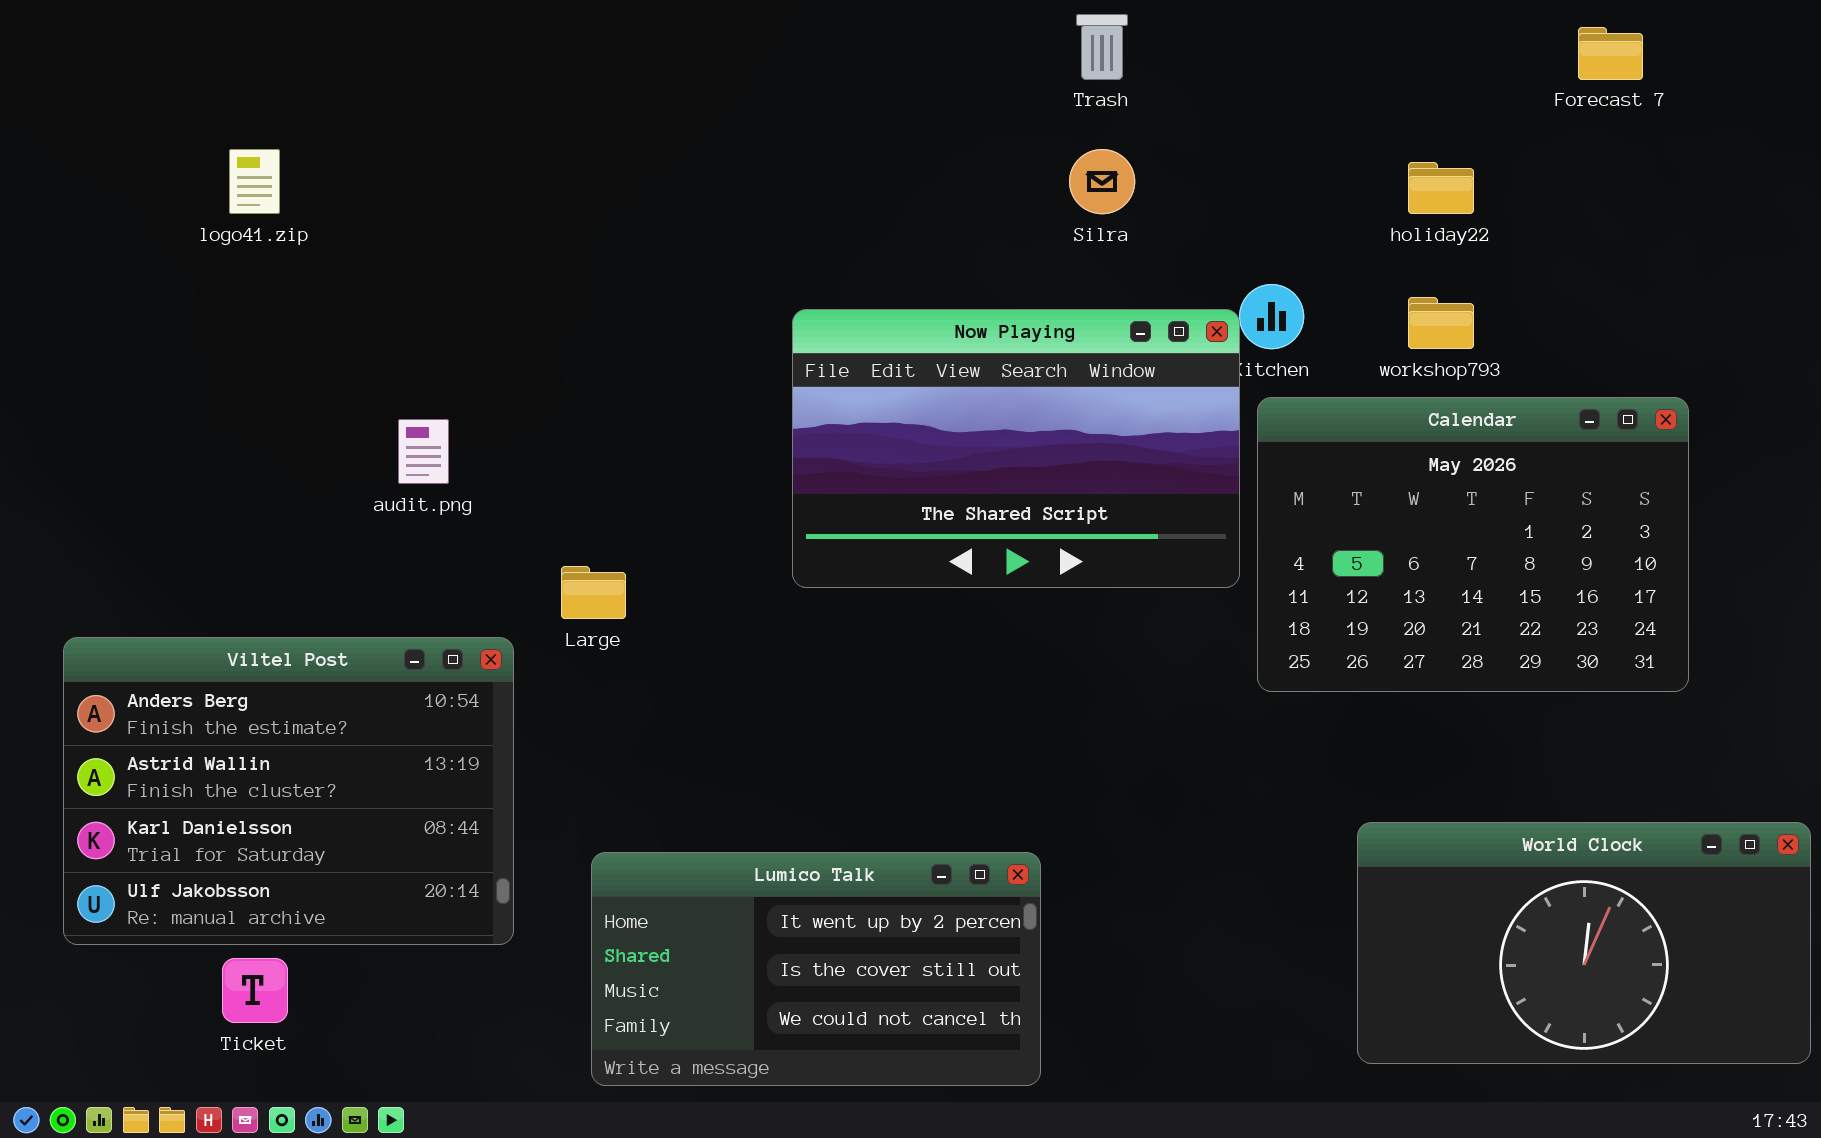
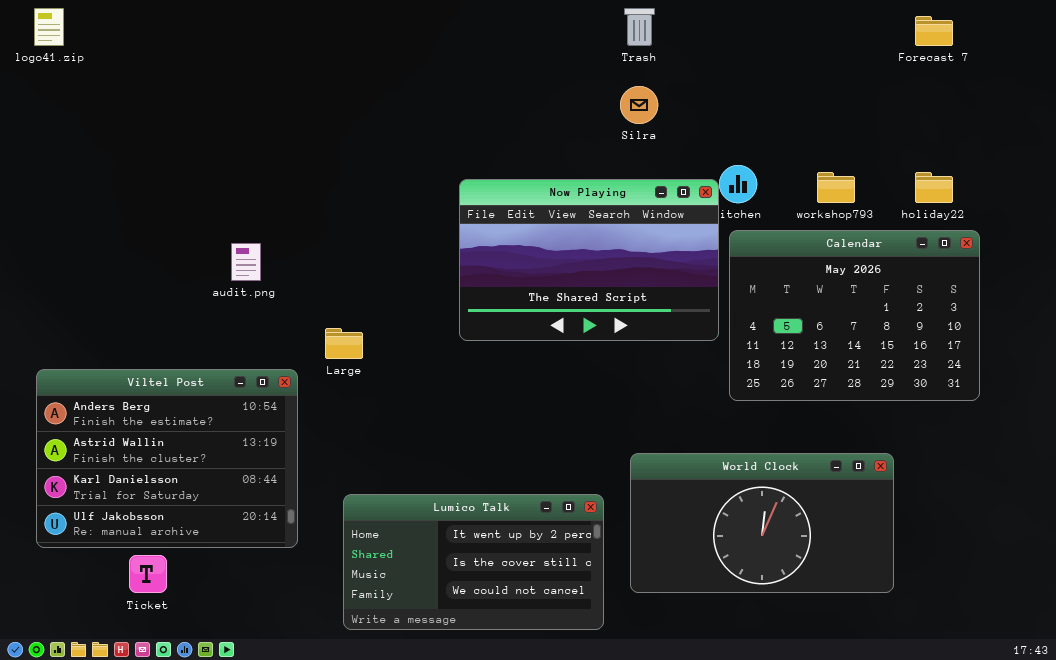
logo41.zip: [229,149,280,214] -> [34,8,64,46], moved
holiday22: [1408,162,1474,214] -> [915,172,953,203], moved
World Clock: [1357,822,1811,1064] -> [630,453,894,593], moved

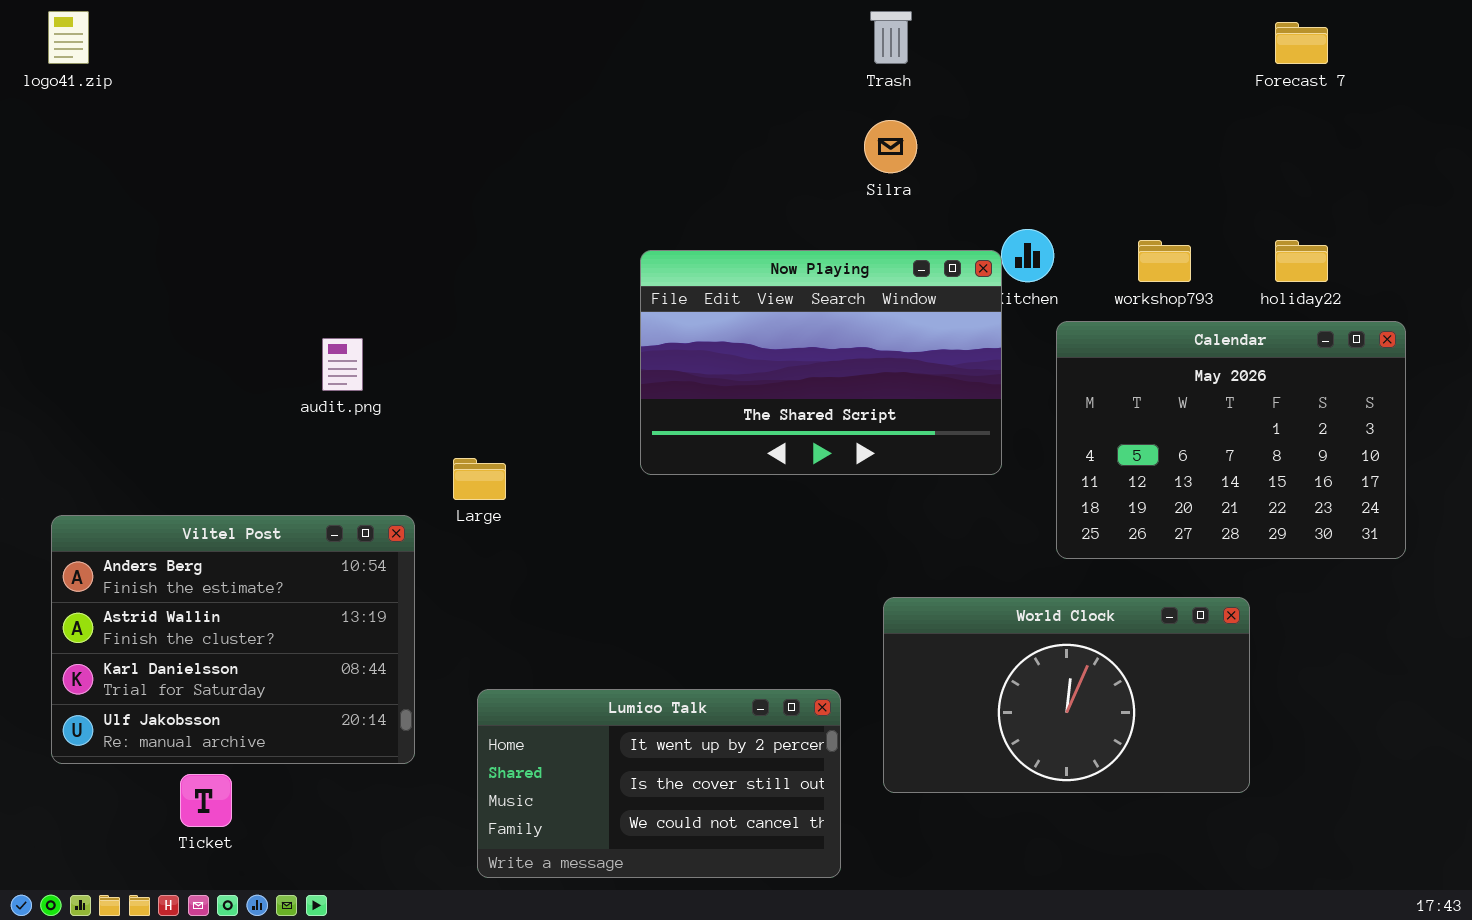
Calendar: [729,230,980,401] -> [1056,321,1406,559], moved
World Clock: [630,453,894,593] -> [883,597,1250,793], moved

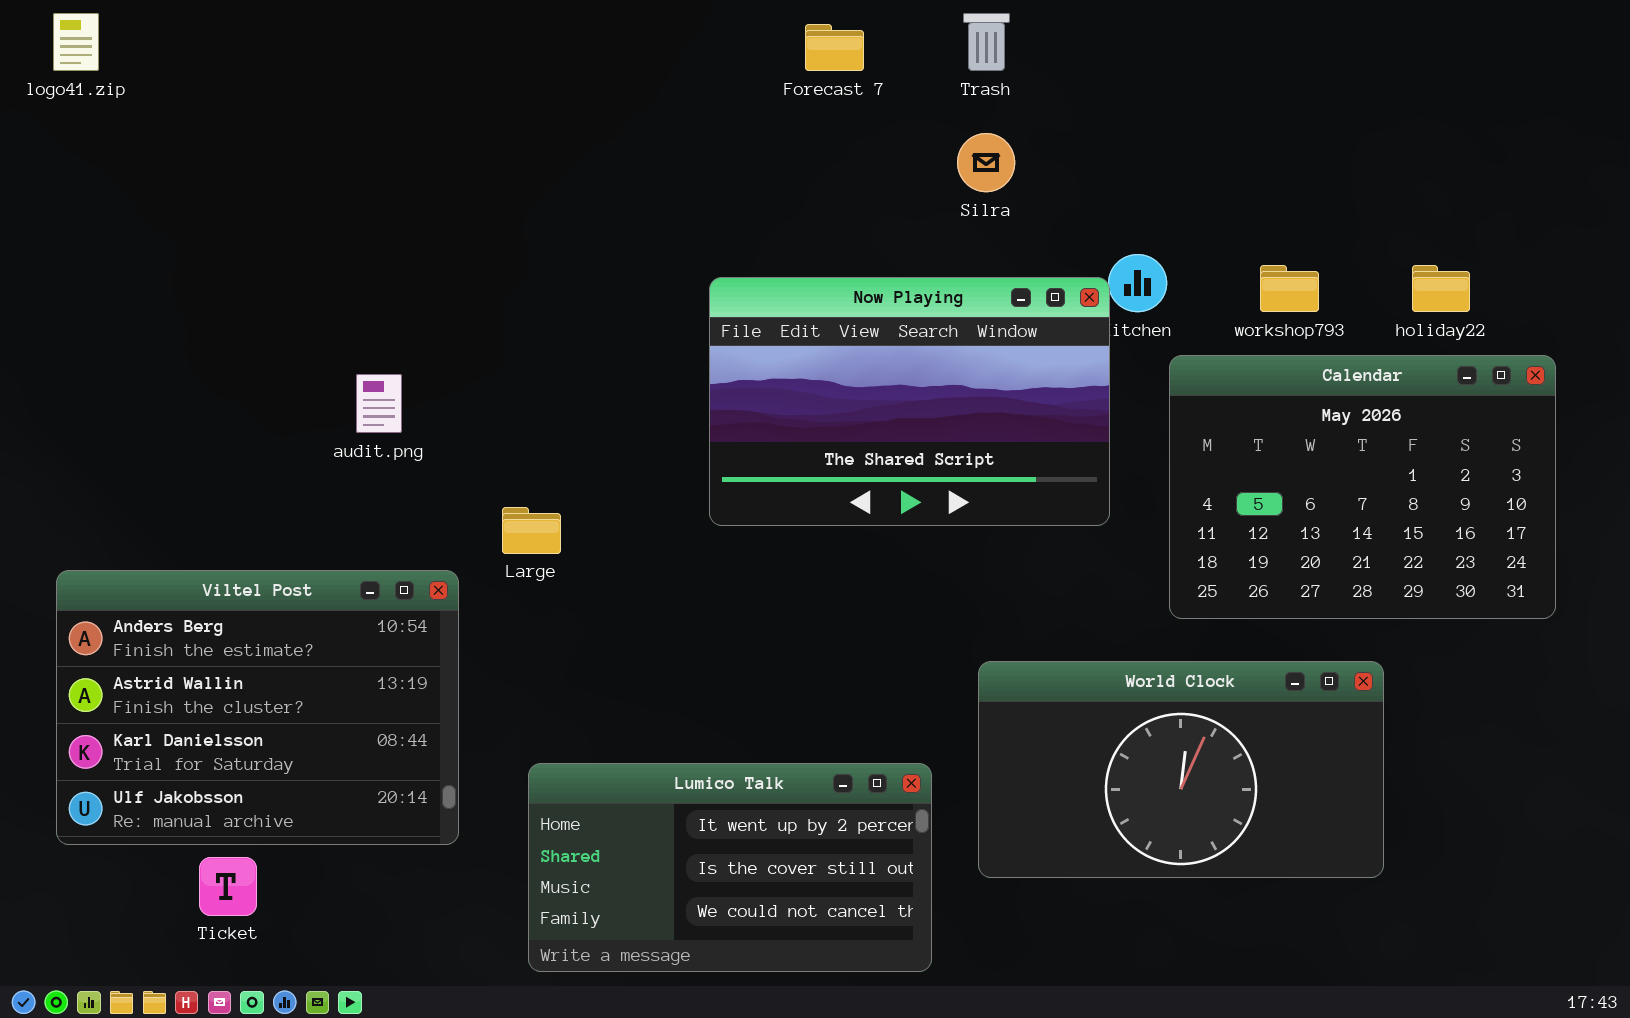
Forecast 7: [1275,22,1328,64] -> [805,24,864,71], moved

